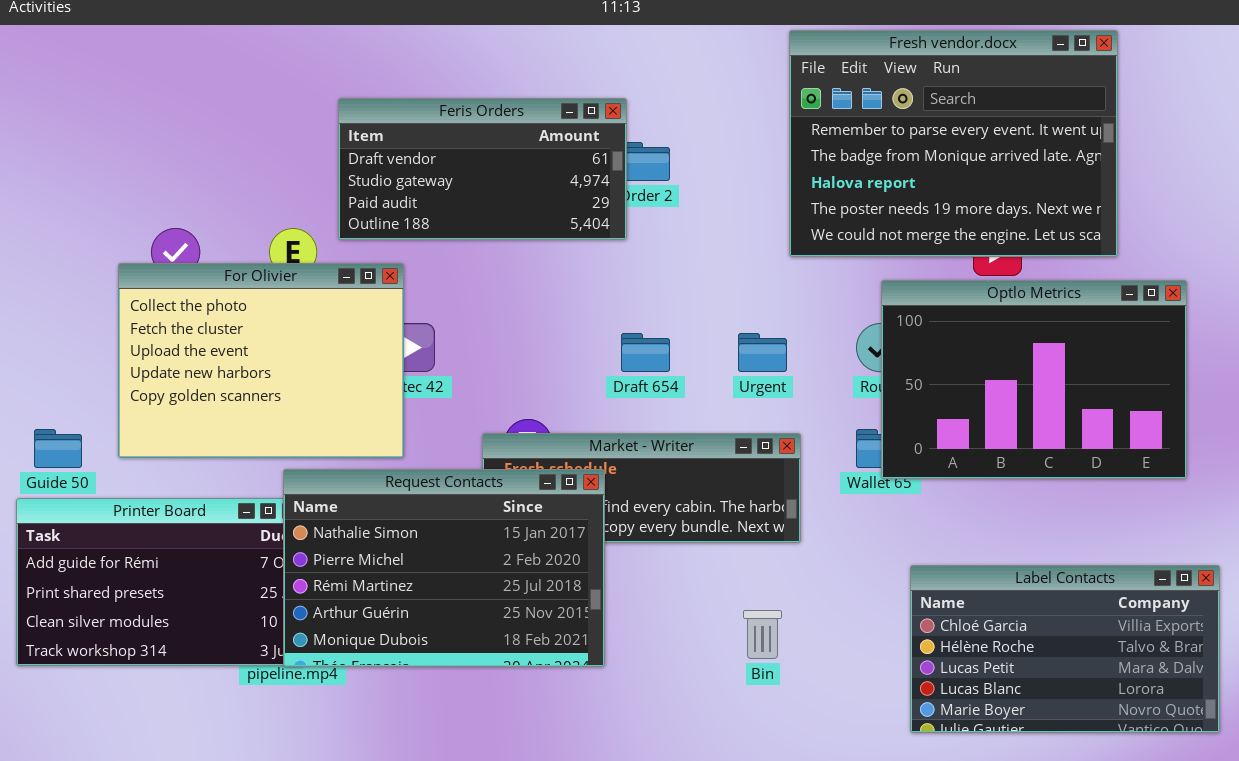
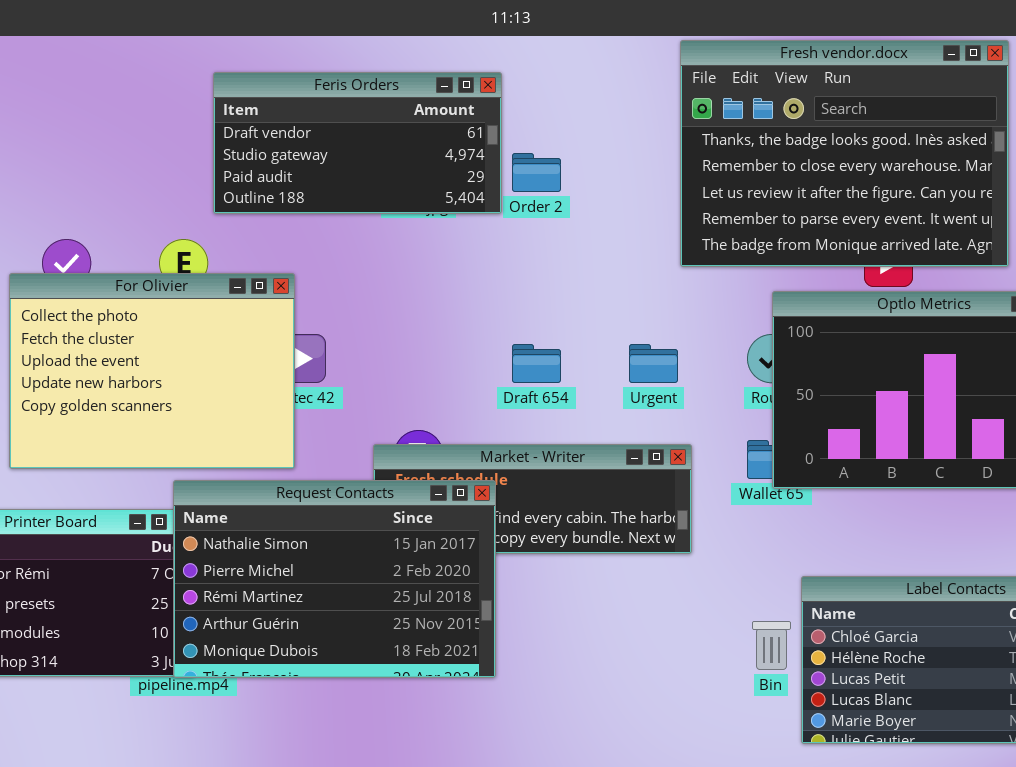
Fresh vendor.docx: [789,30,1118,257] -> [680,40,1009,267], scrolled up 3 rows
Feris Orders: [338,98,627,240] -> [213,72,502,214], moved
Bin: [743,610,782,659] -> [752,621,791,670], moved

